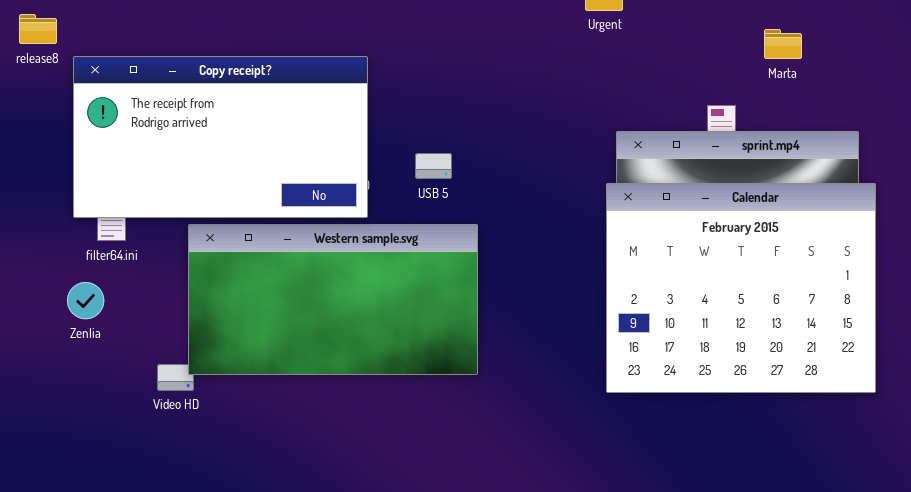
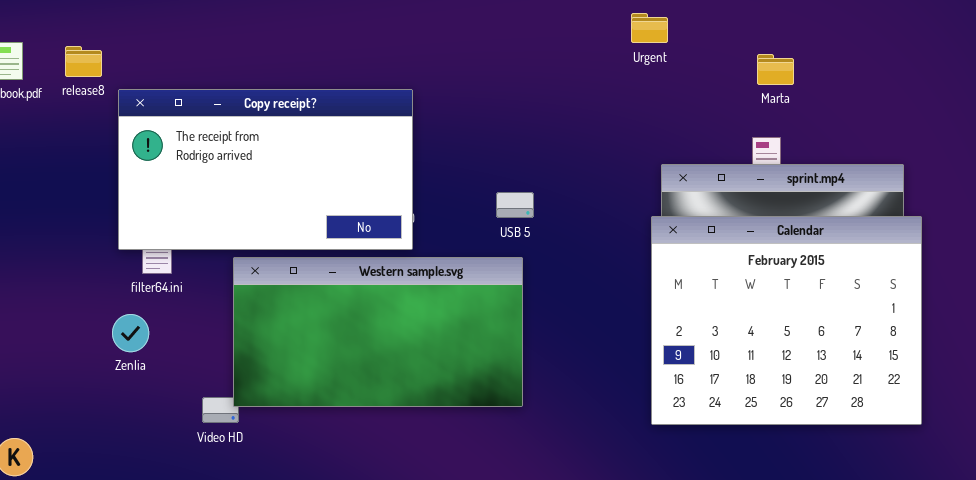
Marta: [764,29,802,59] -> [757,54,794,85], moved
USB 5: [415,153,452,179] -> [496,192,534,218], moved

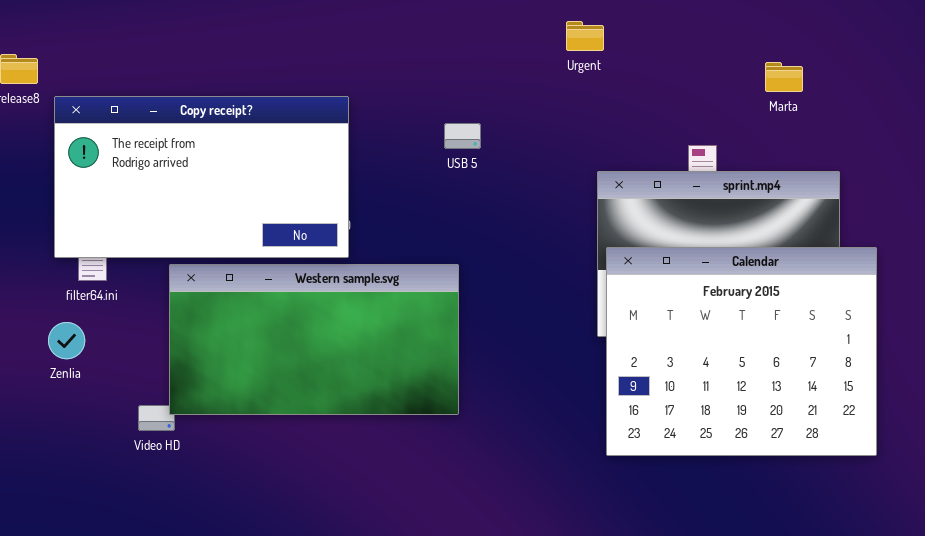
Marta: [757,54,794,85] -> [765,62,803,92], moved
USB 5: [496,192,534,218] -> [444,123,481,149], moved
Calendar: [651,216,922,425] -> [606,247,877,456], moved

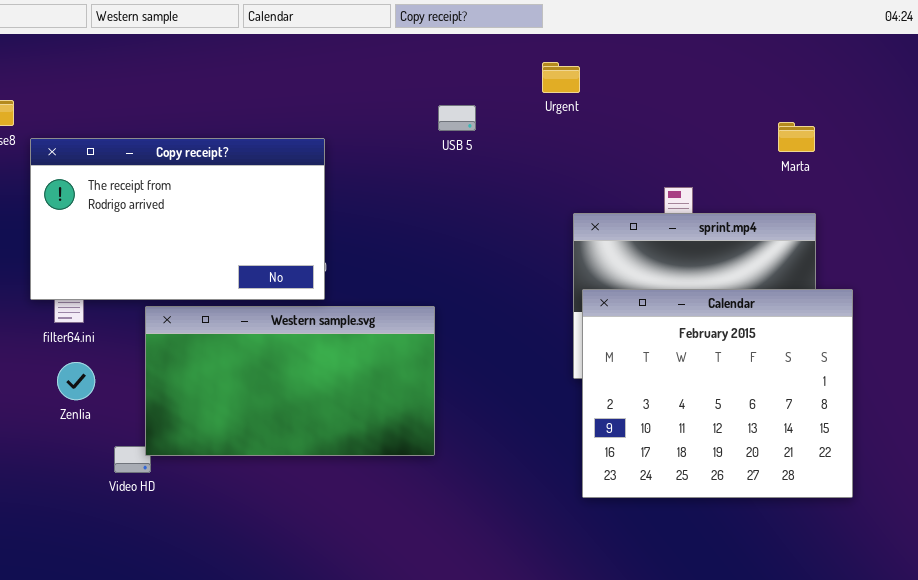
Marta: [765,62,803,92] -> [778,122,815,152], moved
USB 5: [444,123,481,149] -> [438,105,476,131], moved
Zenlia: [48,322,85,359] -> [57,362,95,400], moved

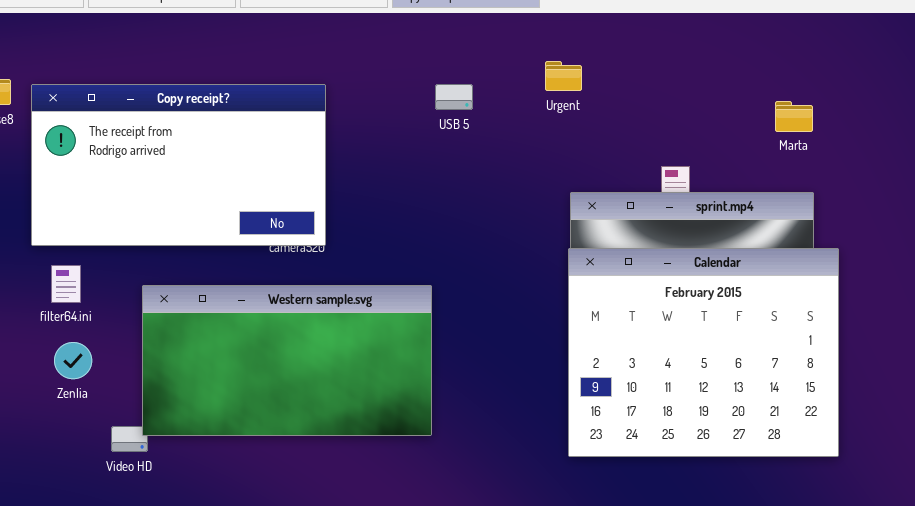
Urgent: [542,62,580,93] -> [545,61,582,91], moved
Copy receipt?: [30,138,325,300] -> [31,84,326,246], moved
Calendar: [582,289,853,498] -> [568,248,839,457], moved

